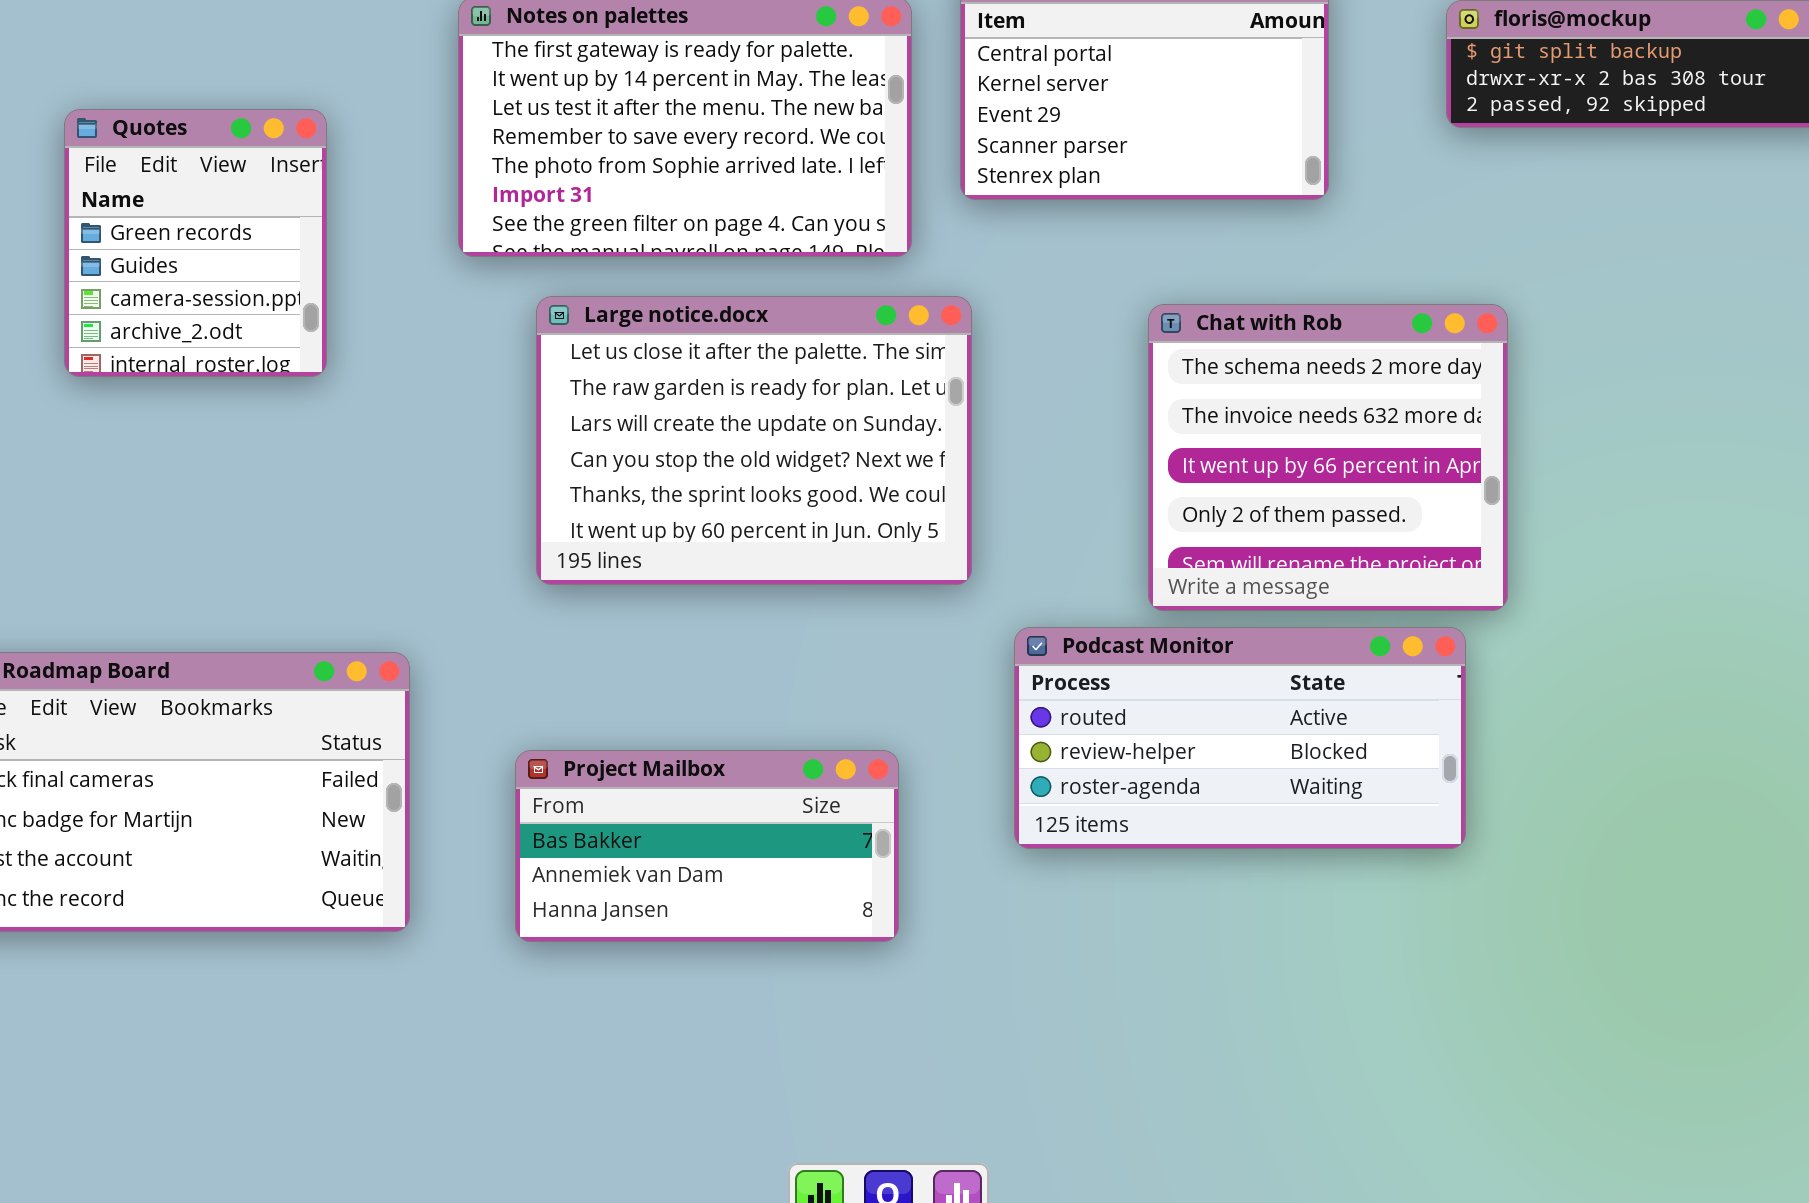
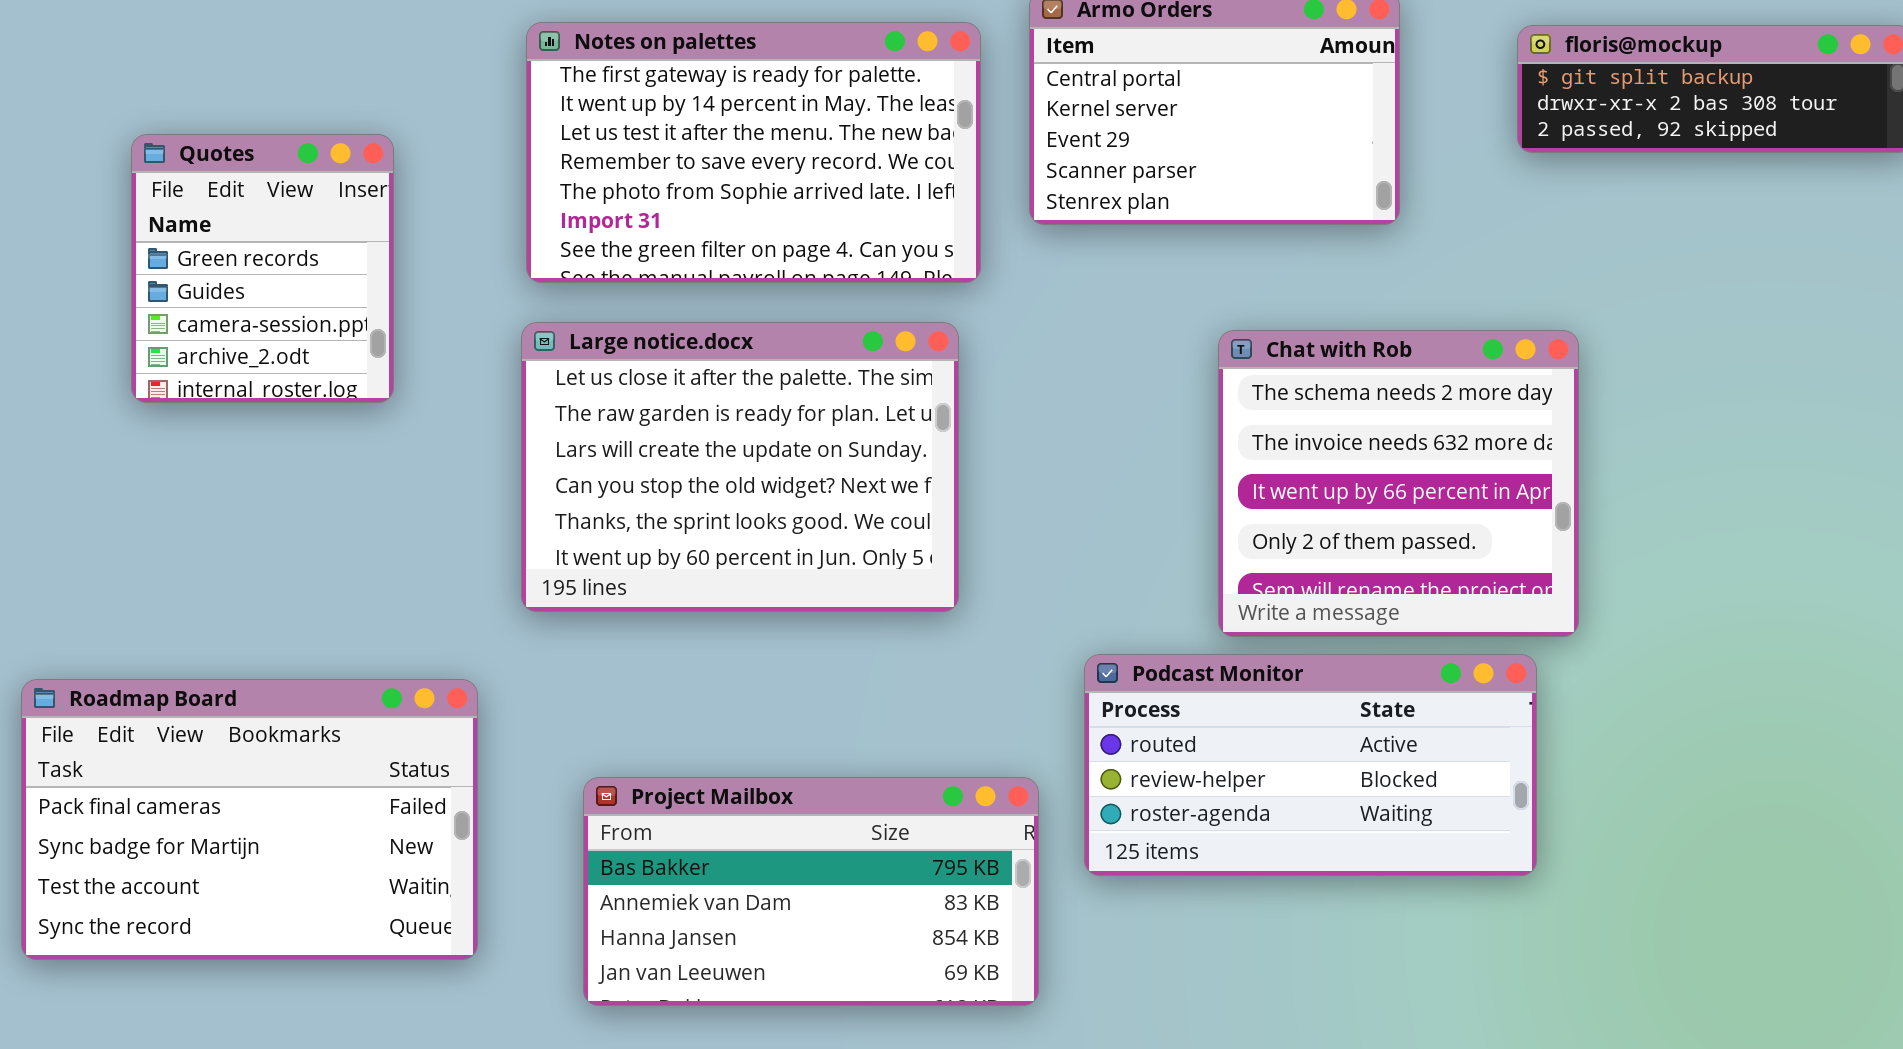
Large notice.docx: [536,296,972,585] -> [521,322,959,612], moved
Project Mailbox: [515,750,899,942] -> [583,777,1039,1006], resized

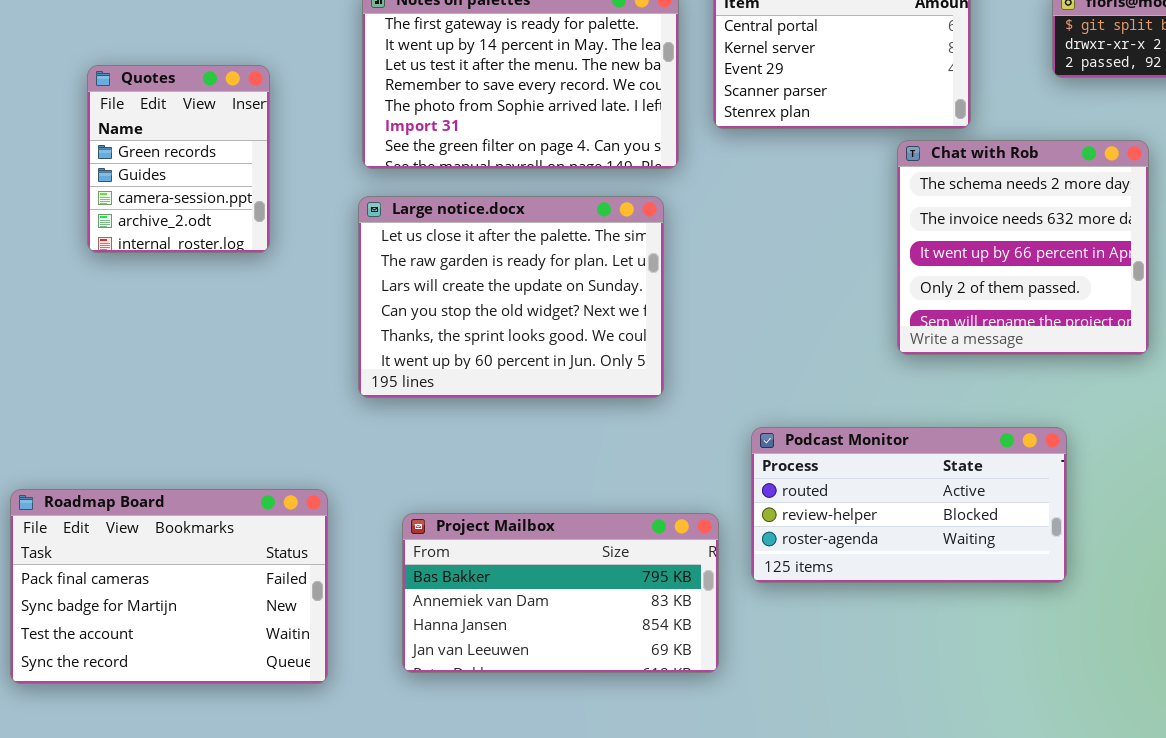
Chat with Rob: [1218,330,1579,637] -> [897,140,1149,355], moved
Roadmap Board: [21,679,478,960] -> [10,489,328,684], moved

